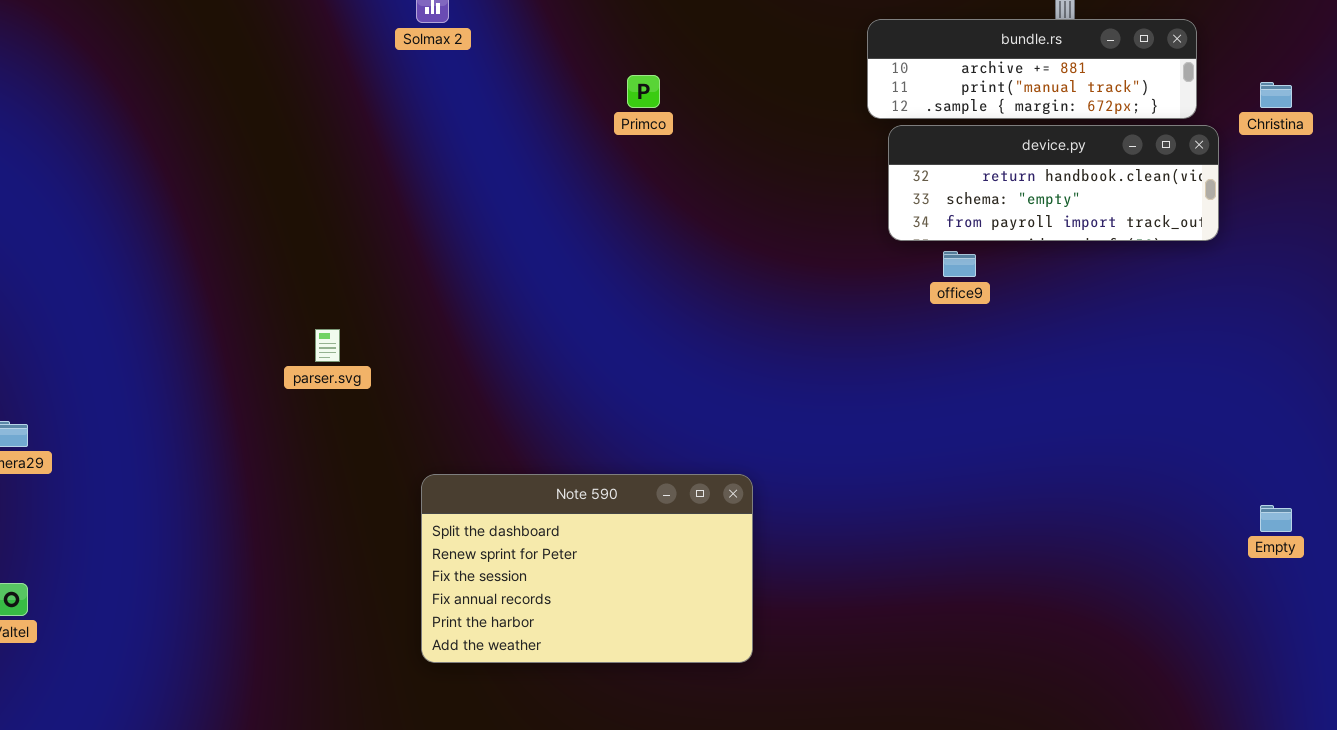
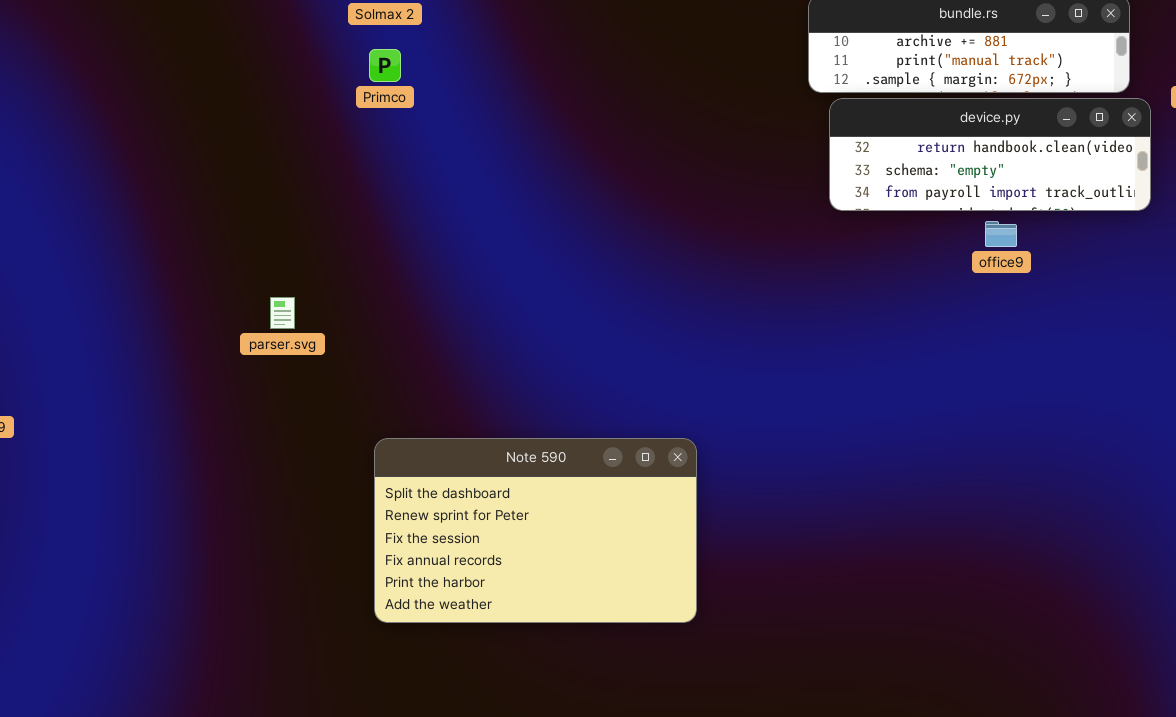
Primco: [627,75,660,108] -> [369,49,401,82], moved
office9: [943,251,976,277] -> [985,221,1017,247], moved

